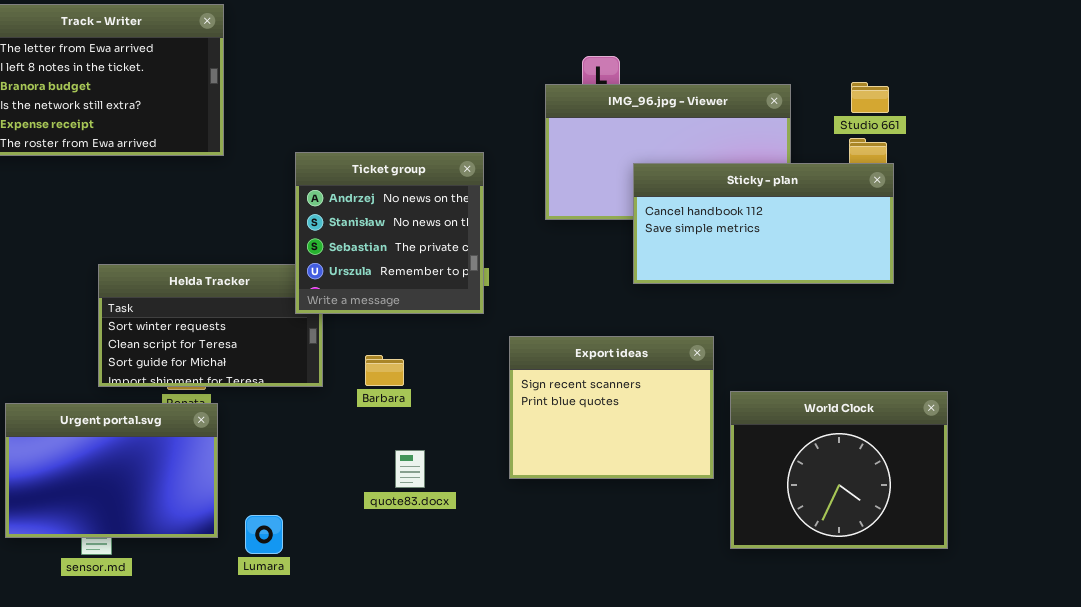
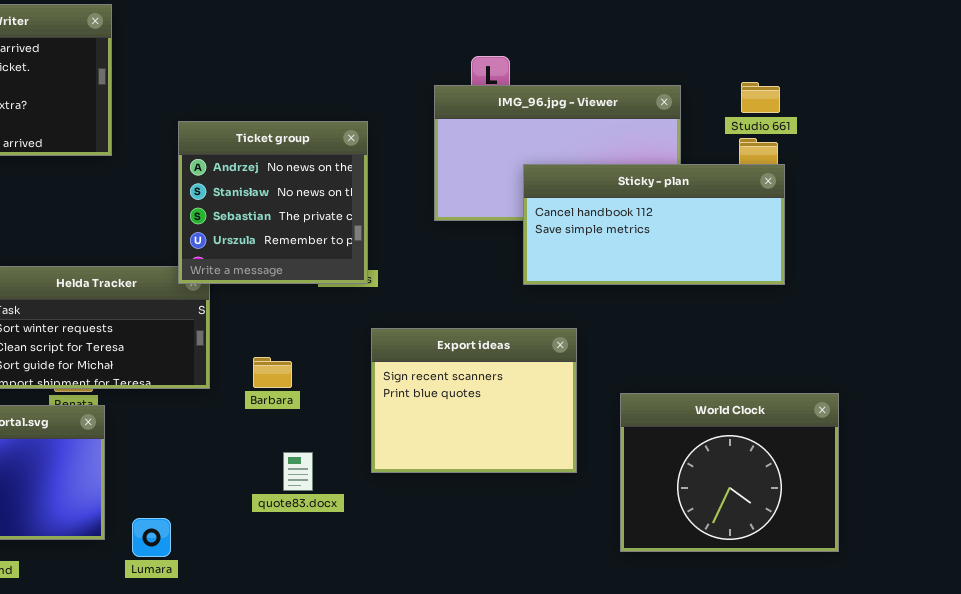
Ticket group: [295,152,484,314] -> [178,121,368,284], moved
Export ideas: [509,336,714,479] -> [371,328,577,473], moved

